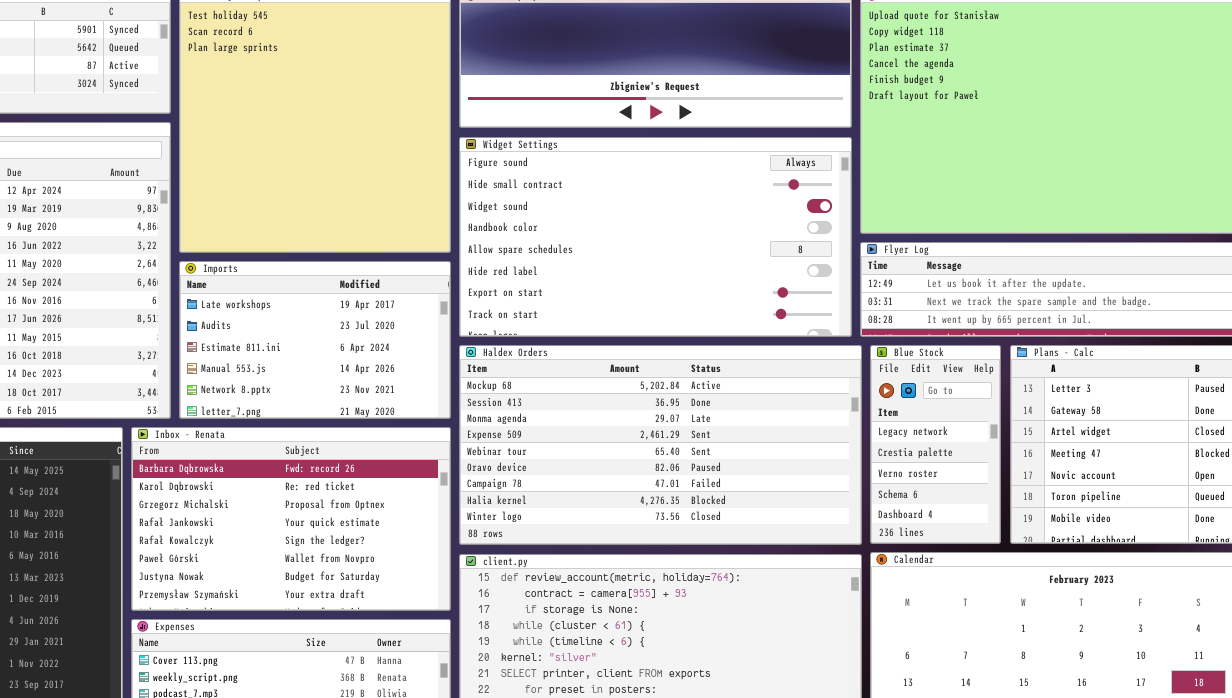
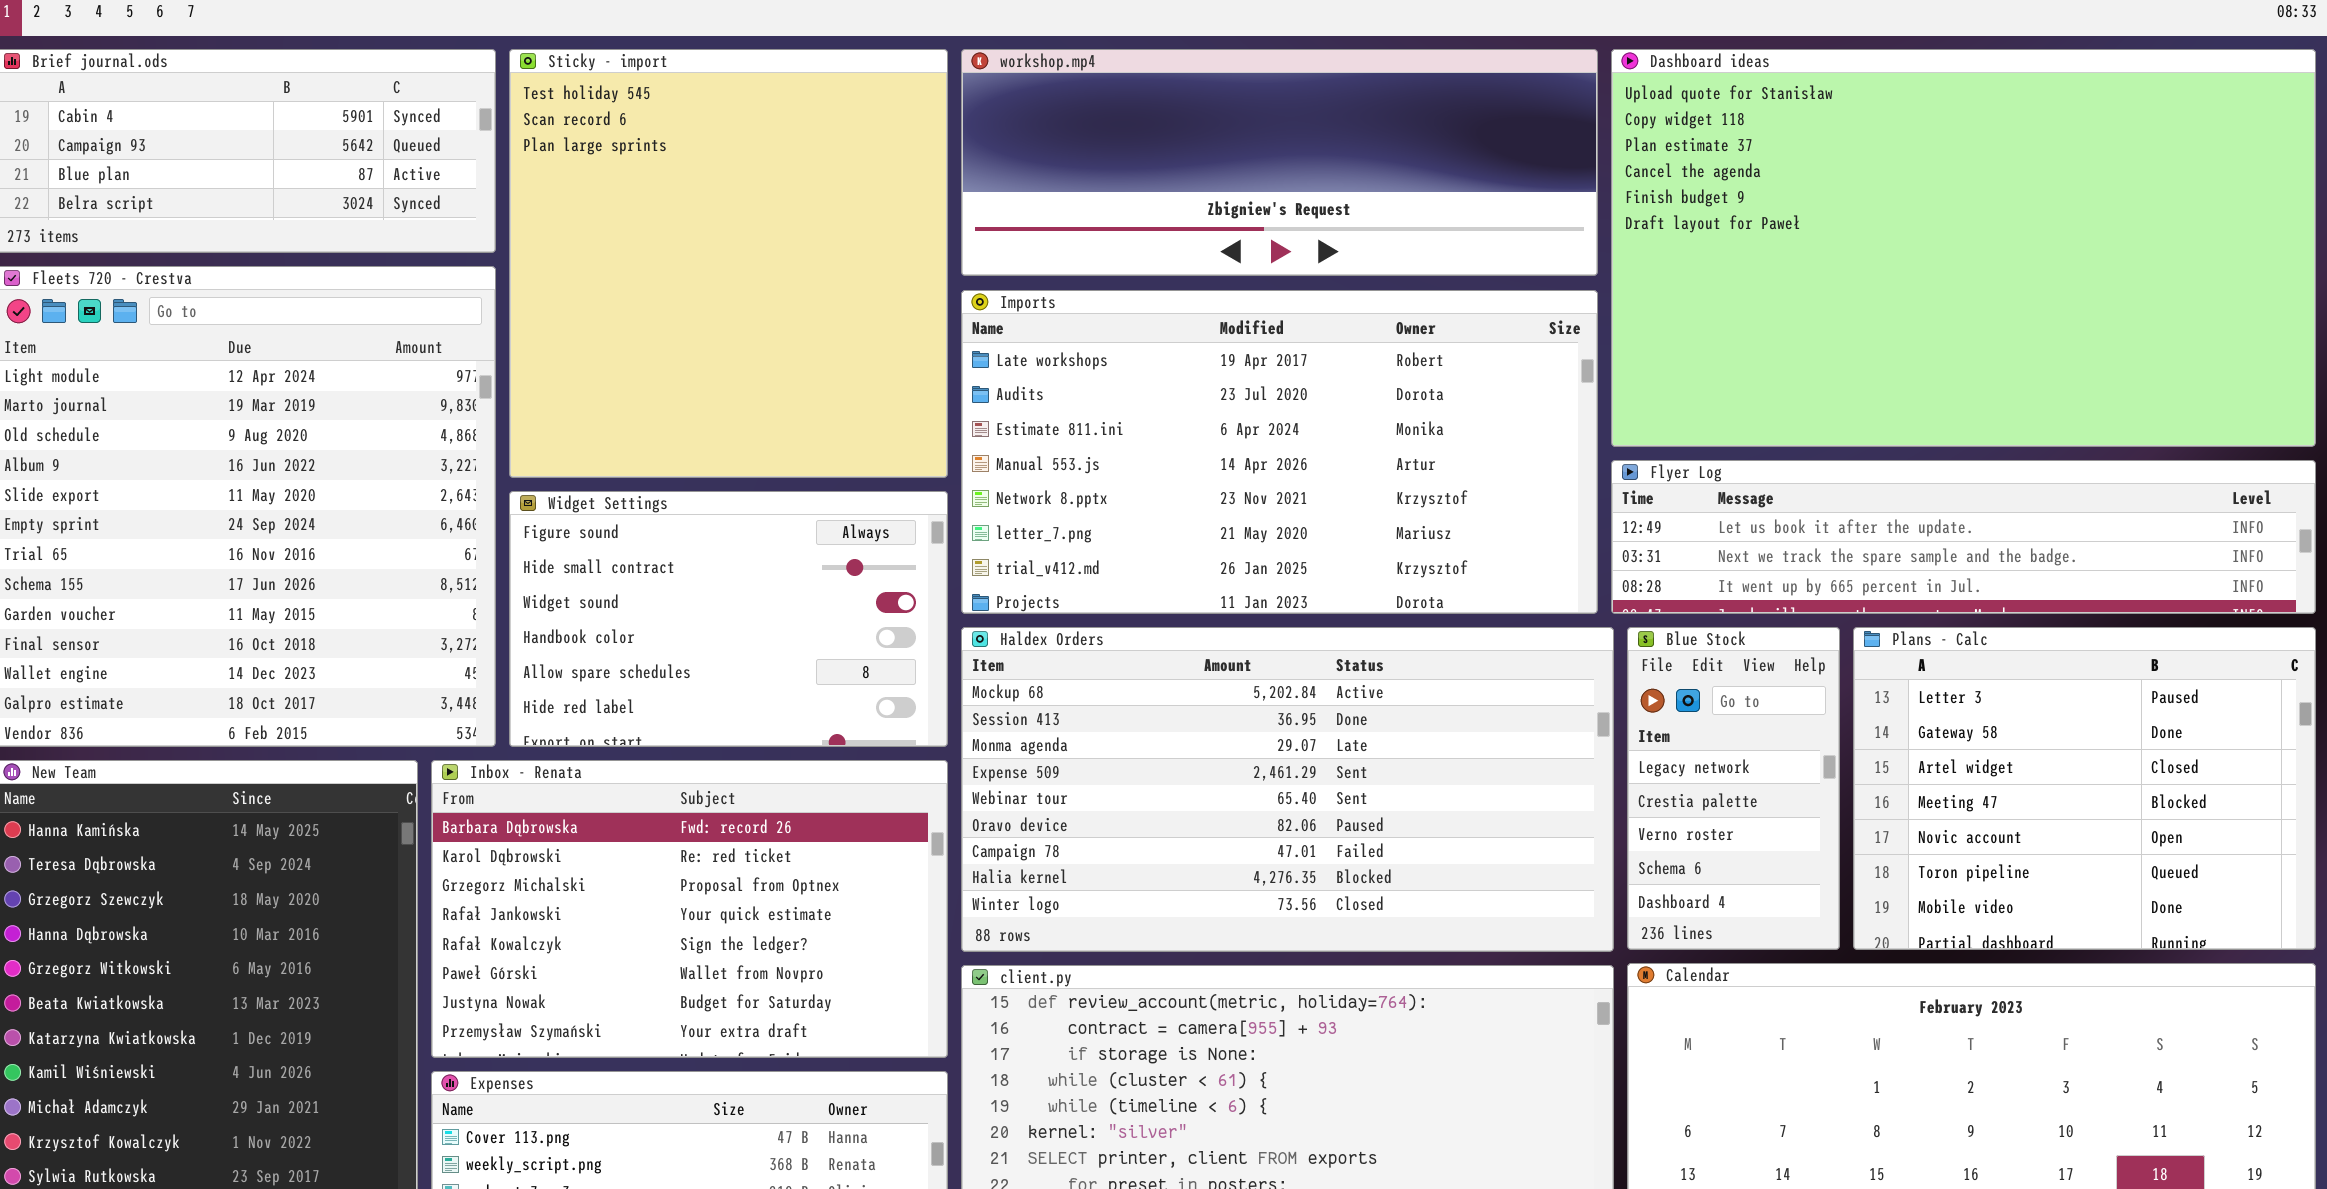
Widget Settings: [459,137,852,337] -> [509,491,948,747], moved, resized
Imports: [179,261,451,419] -> [961,290,1598,614], moved, resized

